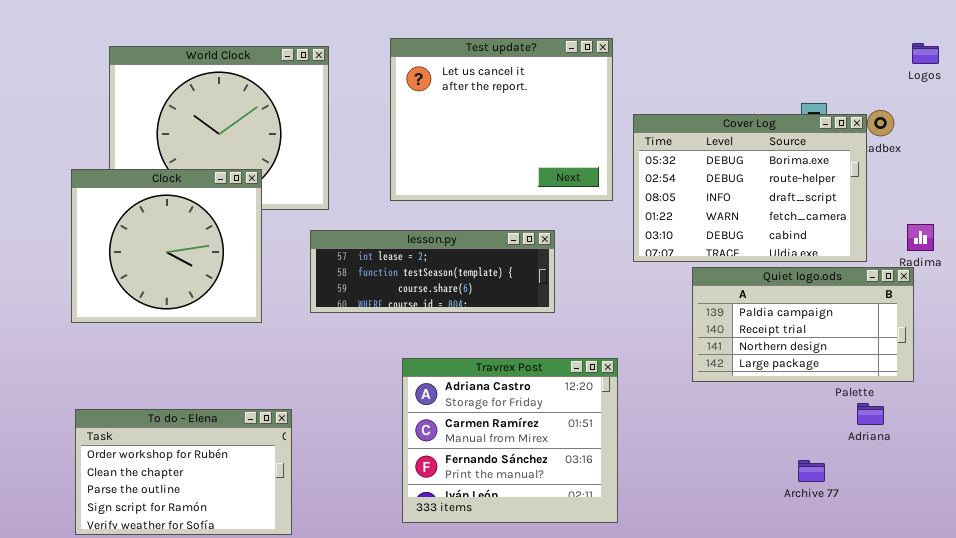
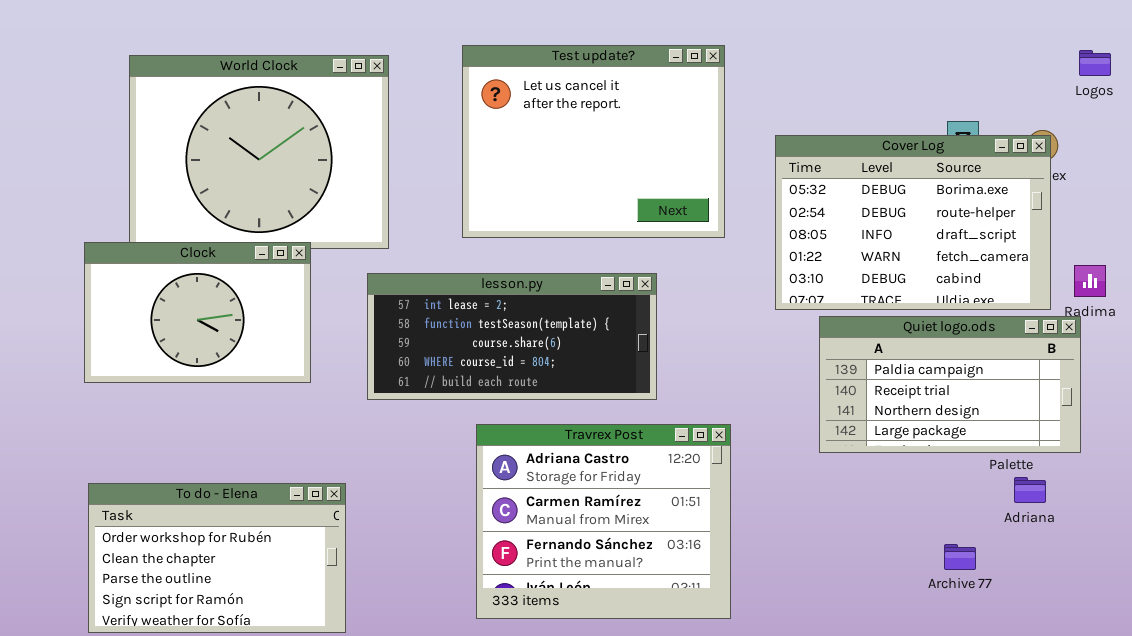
Cover Log: [633,114,867,262] -> [775,135,1051,310], moved
Clock: [71,169,262,323] -> [84,242,311,383], resized
lesson.py: [310,230,555,313] -> [367,273,657,400], resized

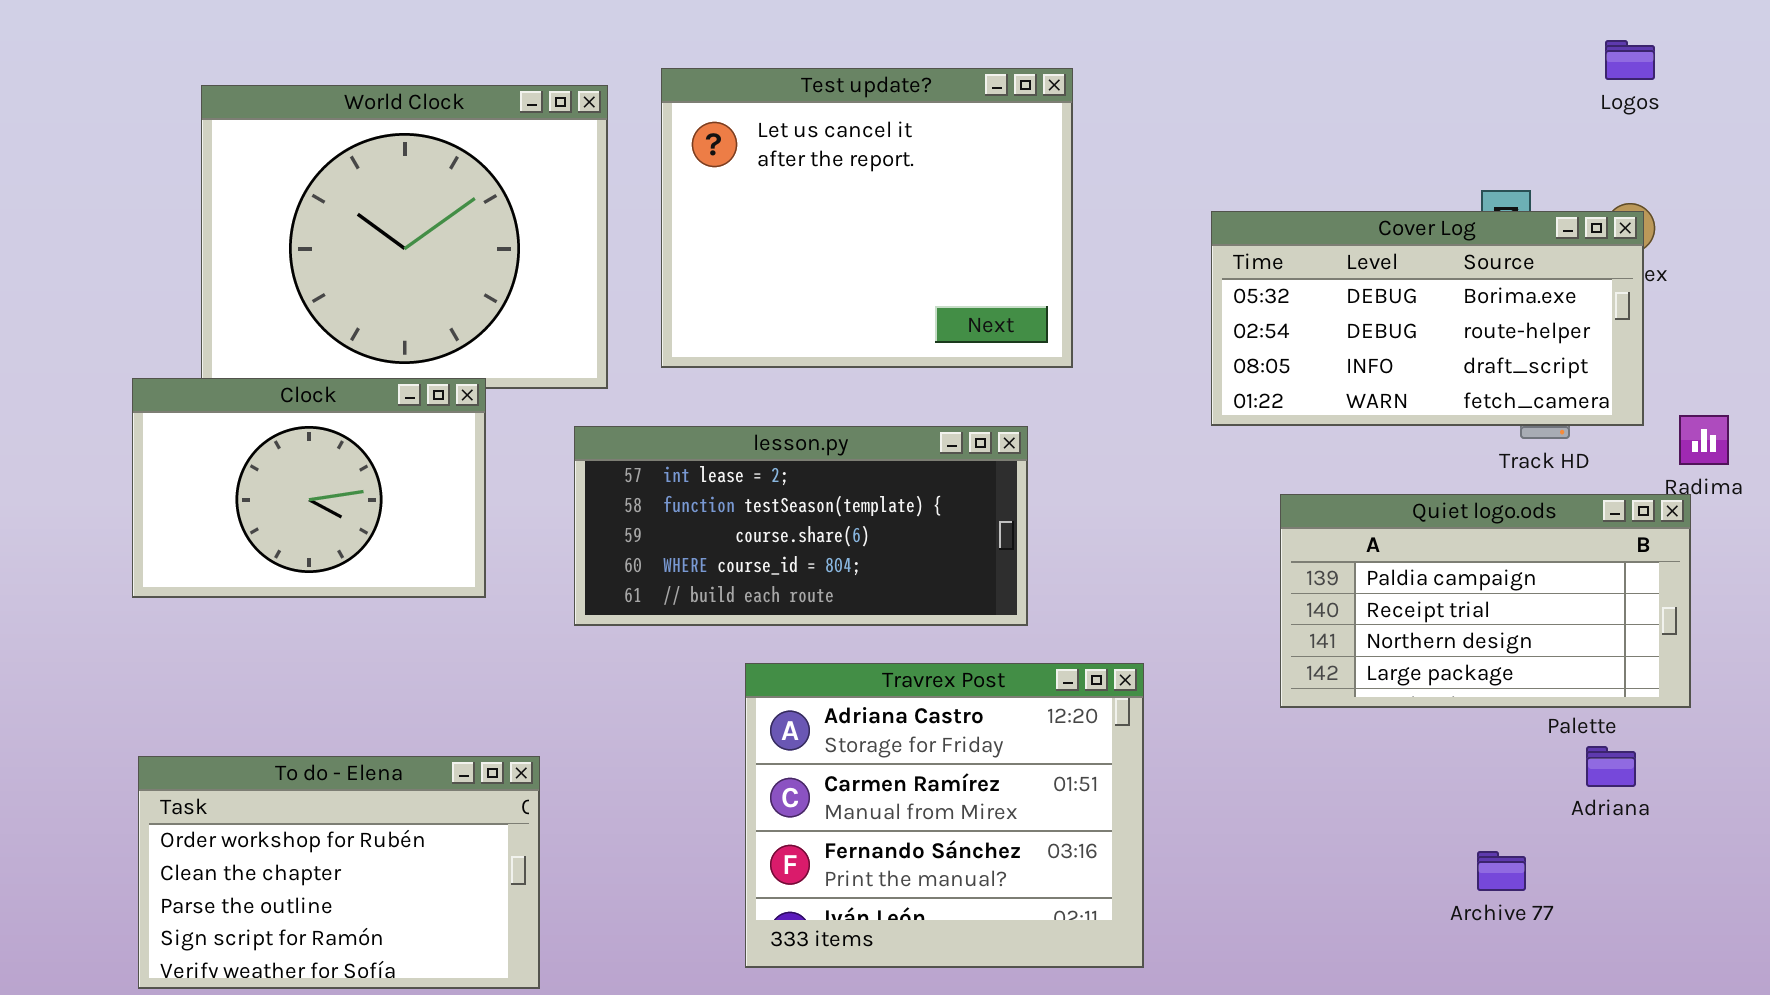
Test update?: [462,45,725,238] -> [661,68,1073,368], moved
Logos: [1079,50,1111,76] -> [1605,40,1655,80], moved
Cover Log: [775,135,1051,310] -> [1211,211,1644,426], resized

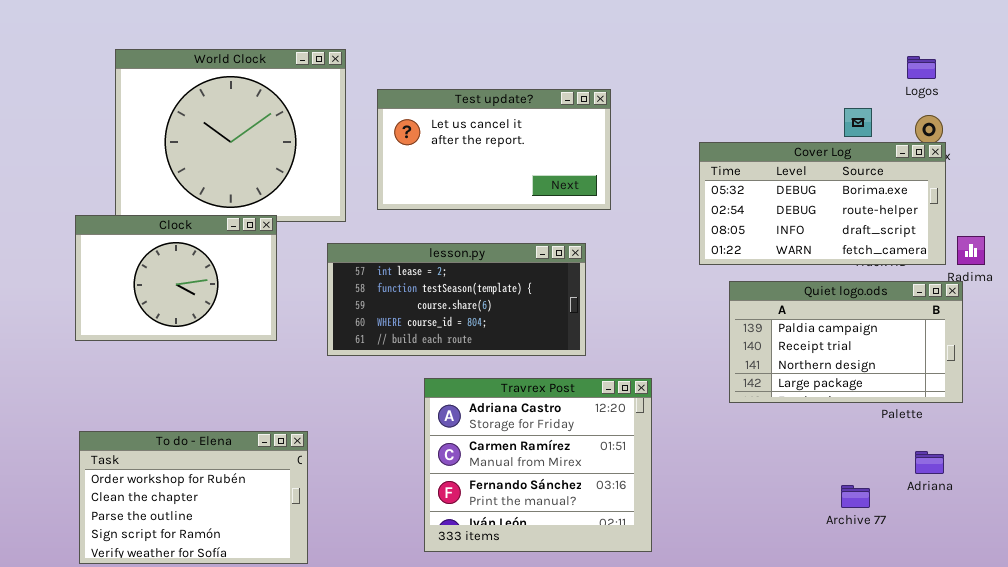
Logos: [1605,40,1655,80] -> [907,56,936,79], moved
Test update?: [661,68,1073,368] -> [377,89,611,210], resized
Cover Log: [1211,211,1644,426] -> [699,142,946,265], moved
Adriana: [1586,746,1636,787] -> [915,451,944,474], moved

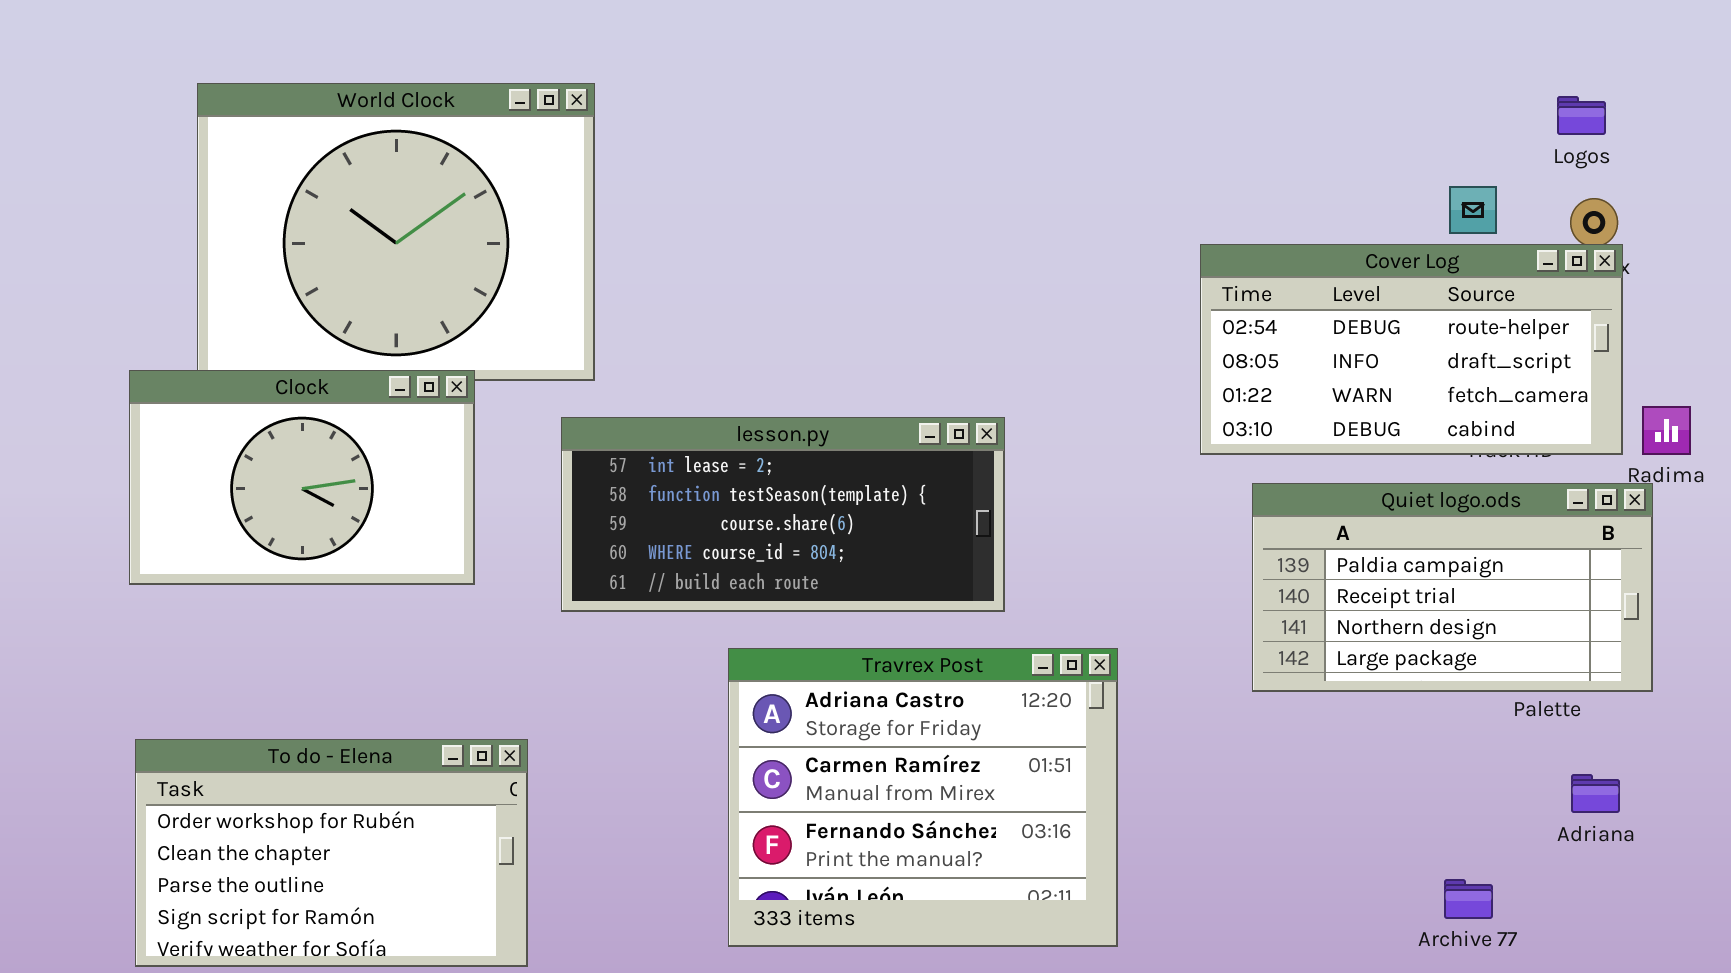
Test update?: [377,89,611,210] -> none, closed
Cover Log: [699,142,946,265] -> [1200,244,1623,455], scrolled down 1 row
Archive 77: [841,485,870,508] -> [1444,879,1493,919], moved

